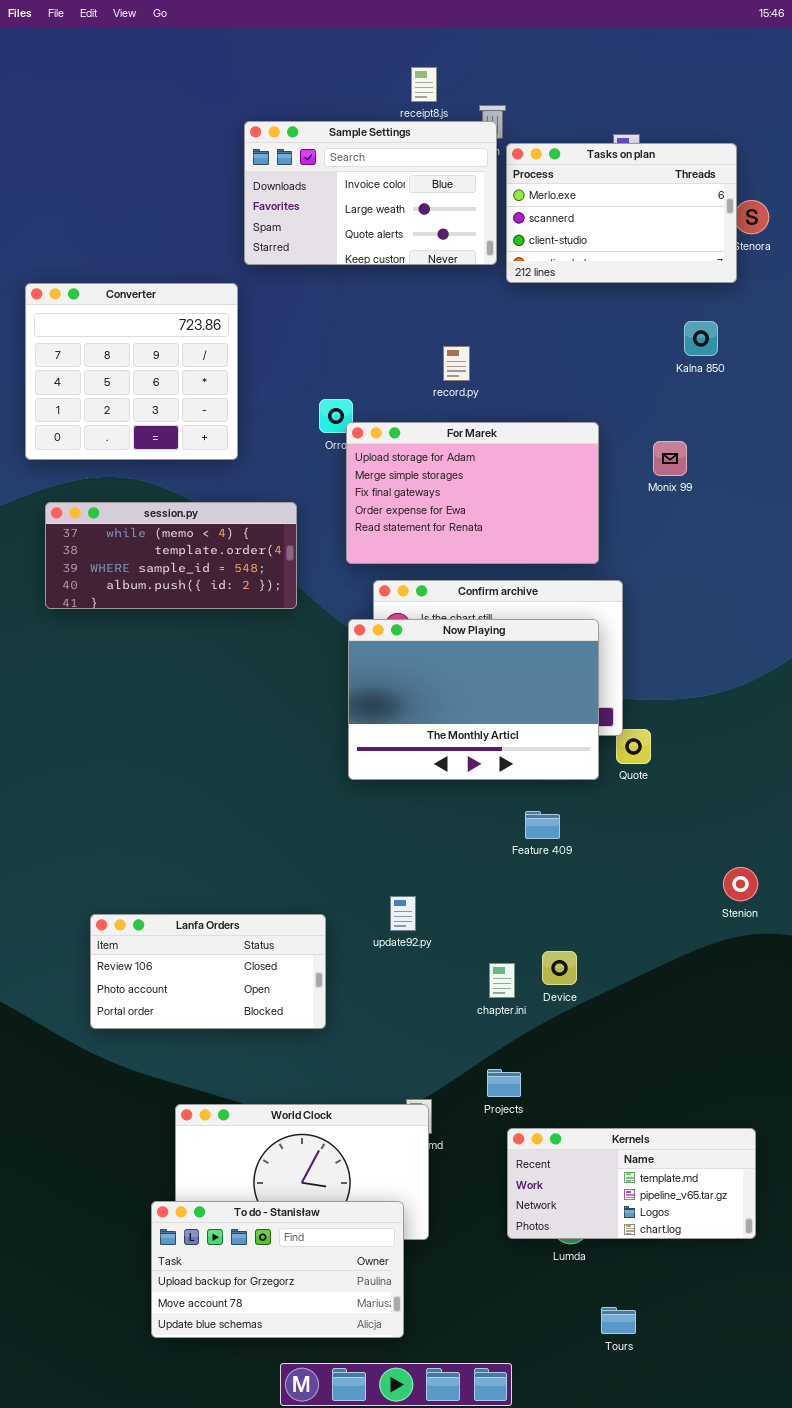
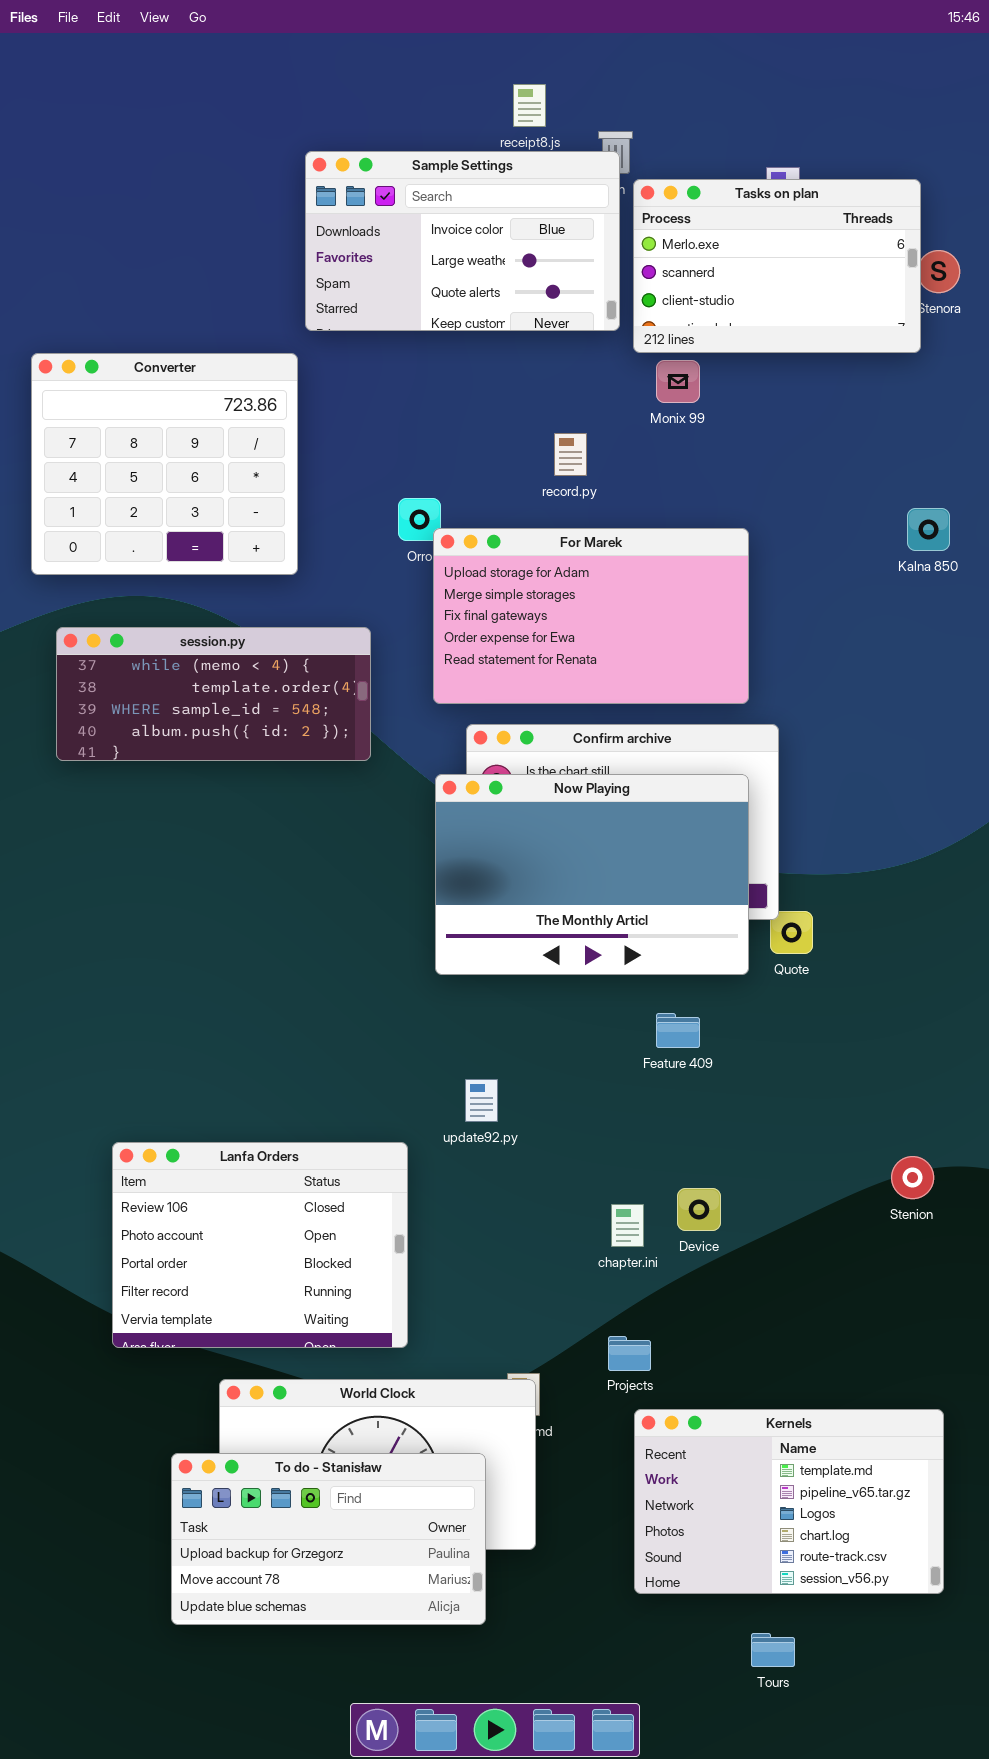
Kalna 850: [684,321,718,356] -> [907,508,950,551], moved
Monix 99: [653,441,687,476] -> [656,360,700,403], moved
Stenion: [723,867,758,901] -> [891,1156,934,1199], moved
update92.py: [390,896,416,931] -> [465,1079,498,1122], moved
Lanfa Orders: [90,914,326,1029] -> [112,1142,408,1348], resized
Kernels: [507,1128,756,1239] -> [634,1409,944,1594], resized
To do - Stanisław: [151,1201,404,1338] -> [171,1453,486,1625], moved

